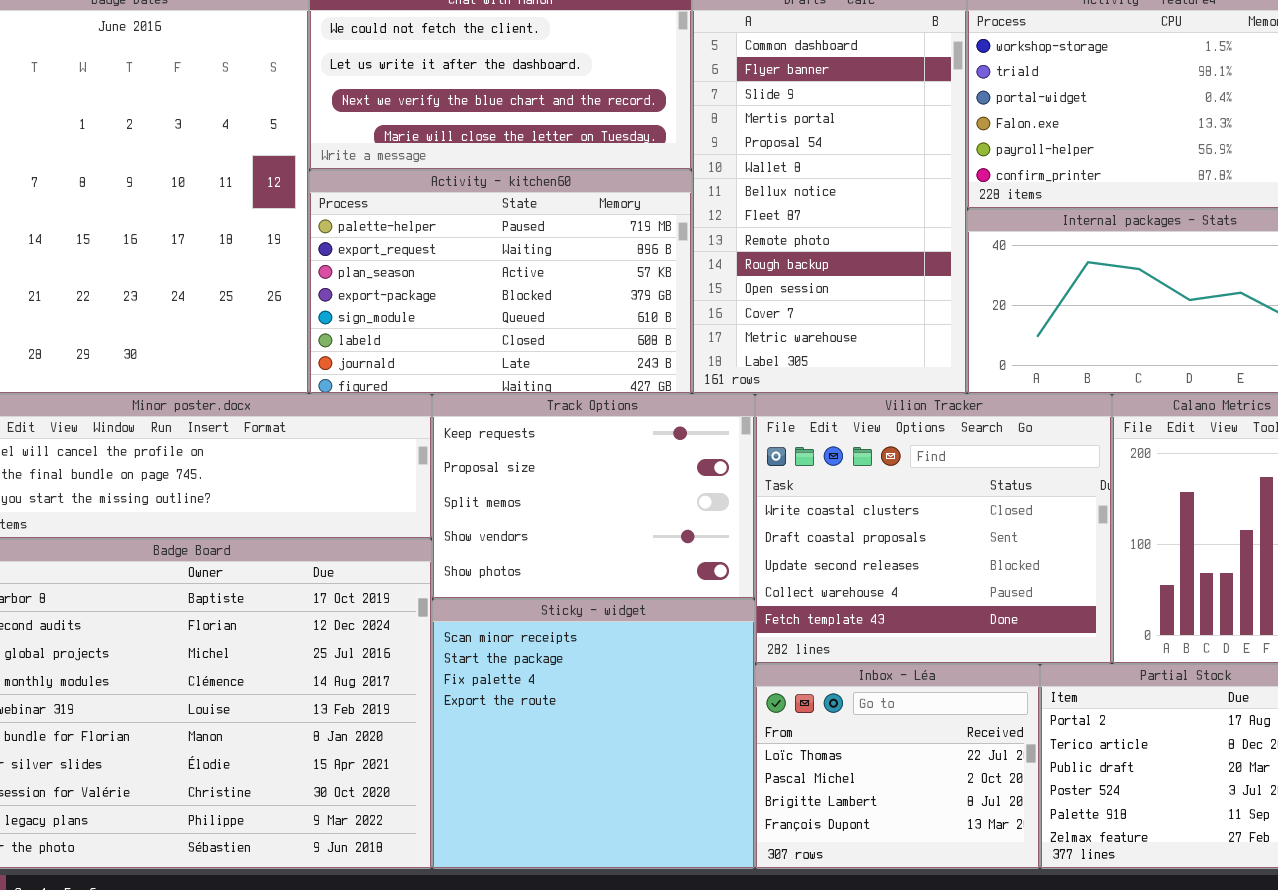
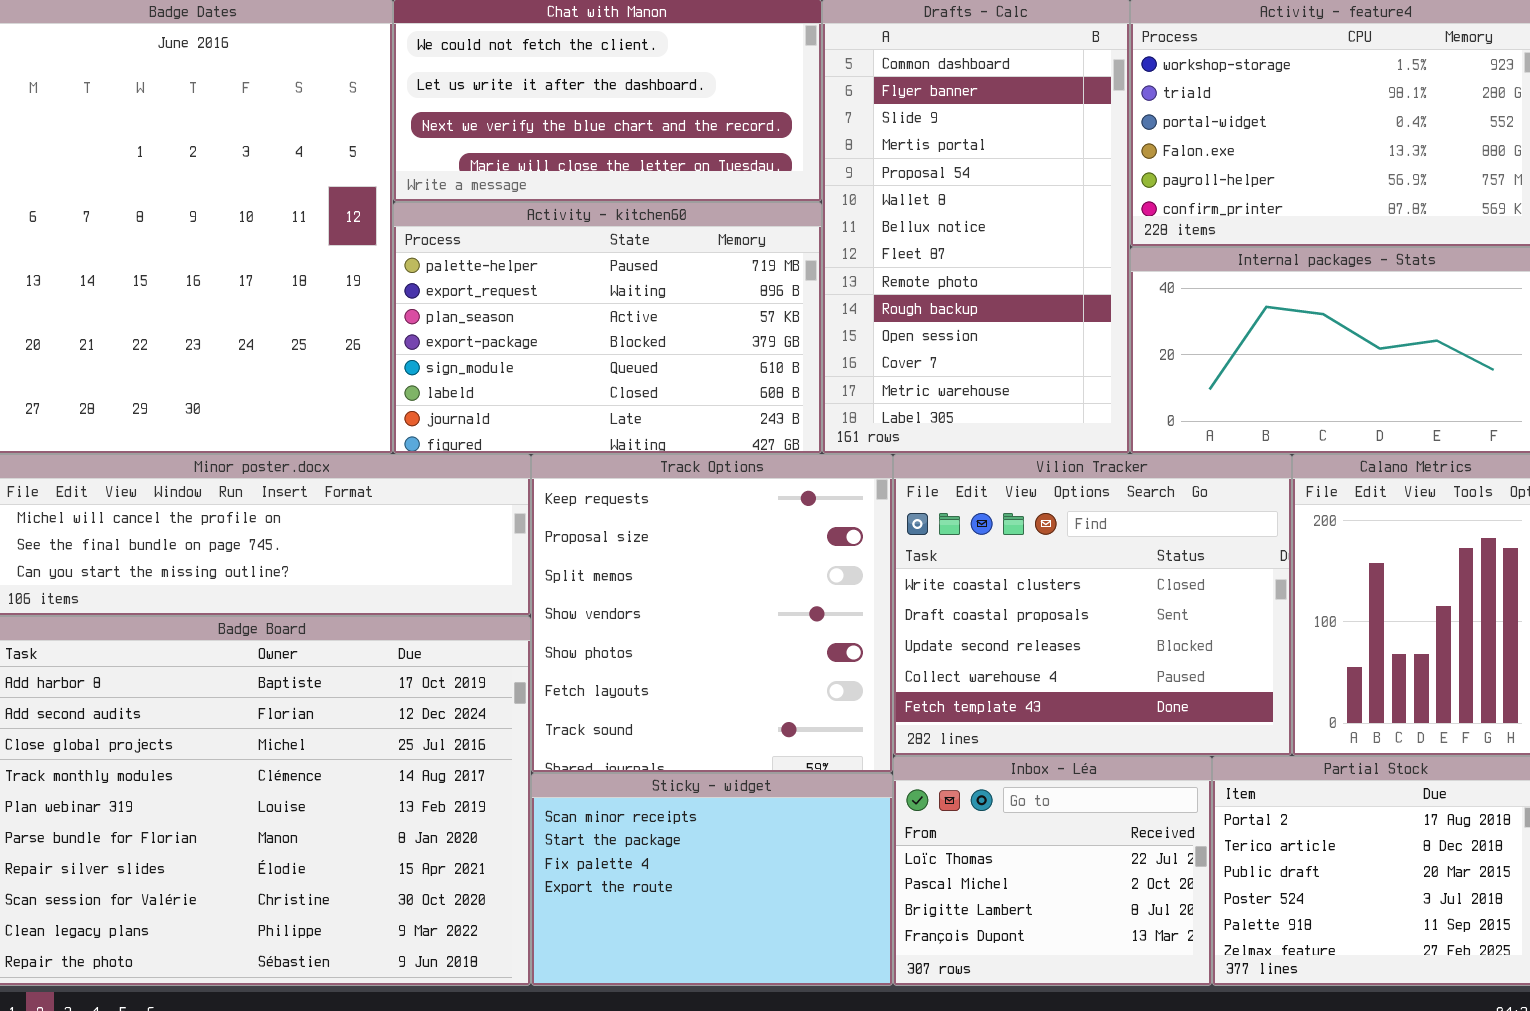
Track Options: [432,394,755,599] -> [531,454,893,773], resized
Sticky - widget: [432,599,755,869] -> [531,773,893,986], resized

